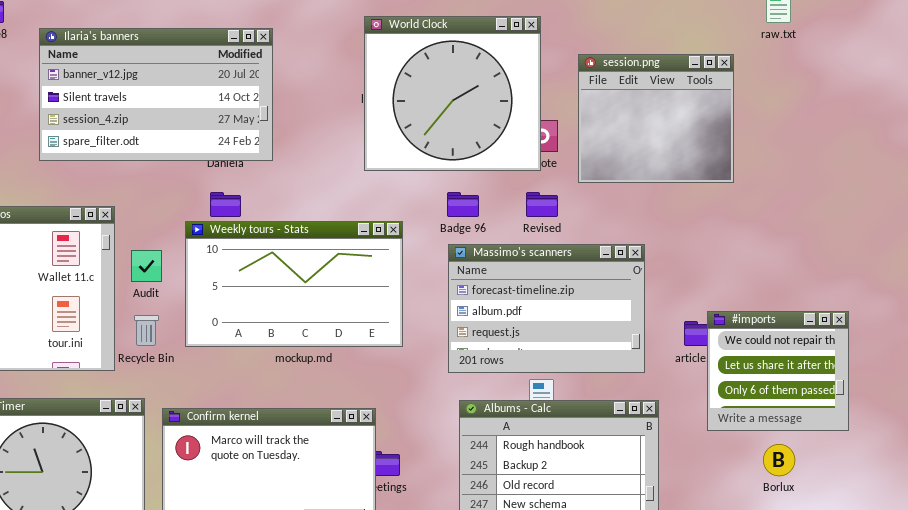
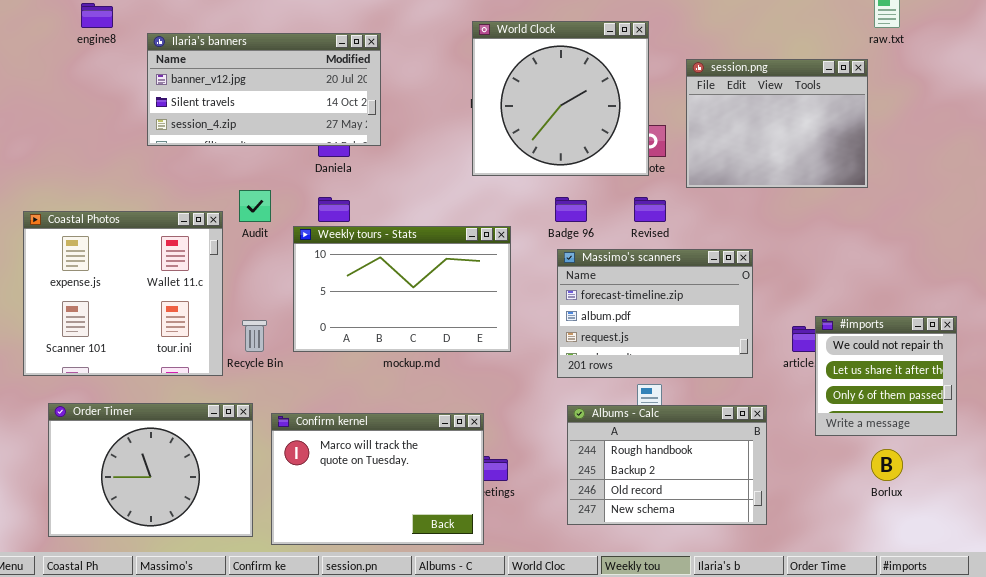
Ilaria's banners: [39,28,273,161] -> [147,33,381,146], resized
session.png: [578,54,734,183] -> [686,59,868,188], resized
Audit: [131,250,162,282] -> [239,190,271,222], moved

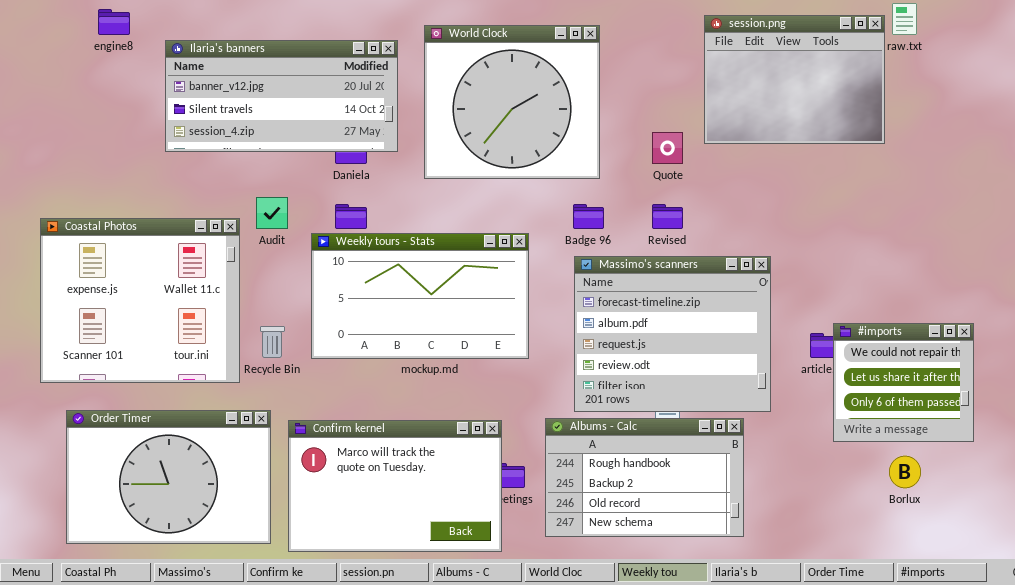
World Clock: [472,21,649,176] -> [424,25,600,179], moved
session.png: [686,59,868,188] -> [704,15,885,144], moved
Massimo's scanners: [557,249,753,378] -> [574,256,771,412], resized
Albums - Calc: [567,405,767,525] -> [545,418,744,537], moved

